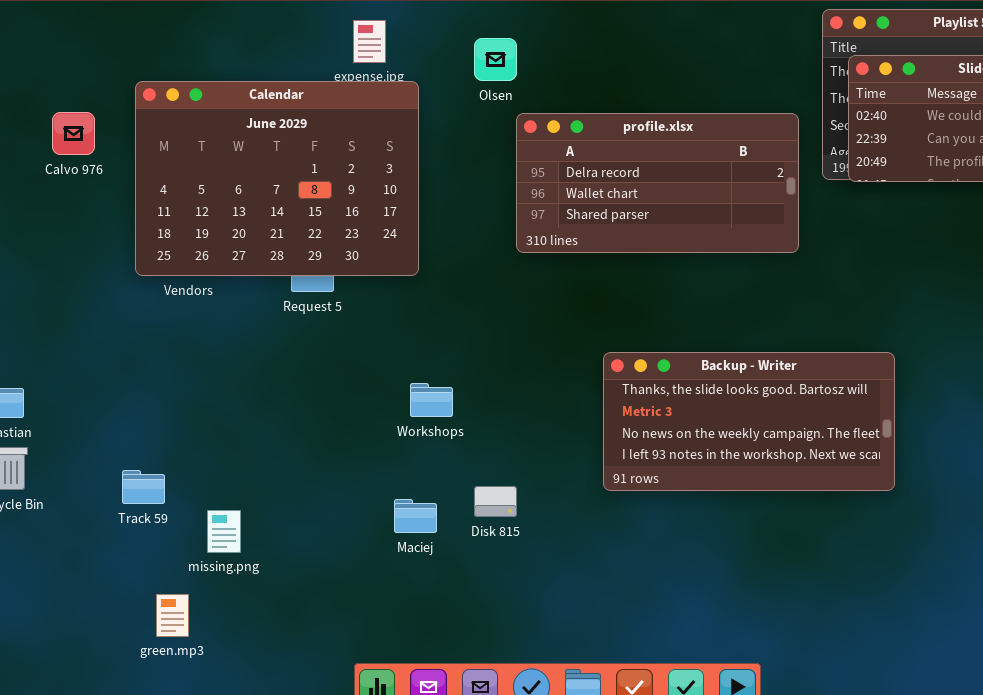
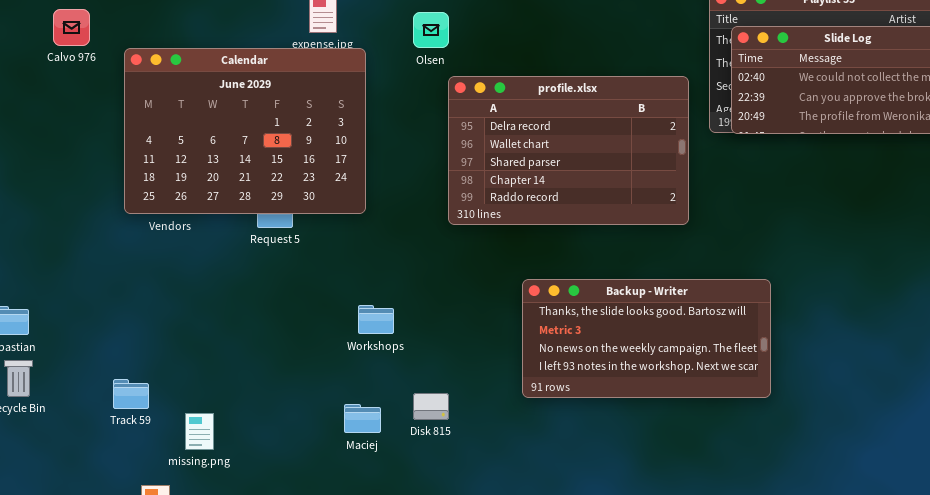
Calvo 976: [52,112,95,155] -> [53,9,90,46], moved
profile.xlsx: [516,113,799,253] -> [448,76,689,225], resized

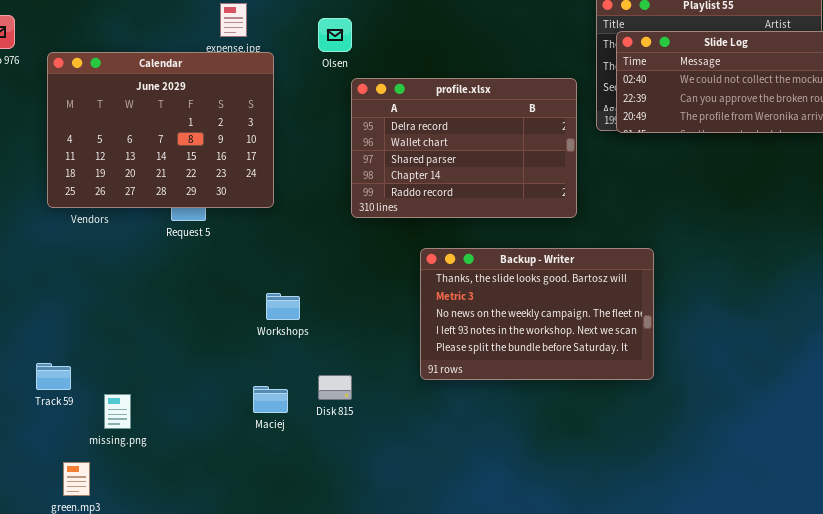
Backup - Writer: [522,279,771,398] -> [420,248,654,380], resized

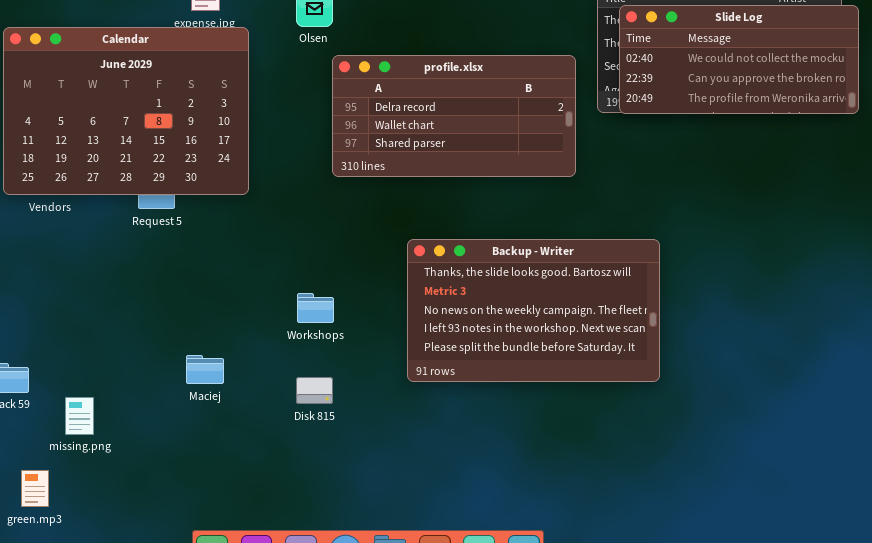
profile.xlsx: [351,78,577,218] -> [332,55,576,177], resized
Workshops: [266,293,300,320] -> [297,293,334,323], moved
Maciej: [253,386,288,413] -> [186,355,224,384], moved

